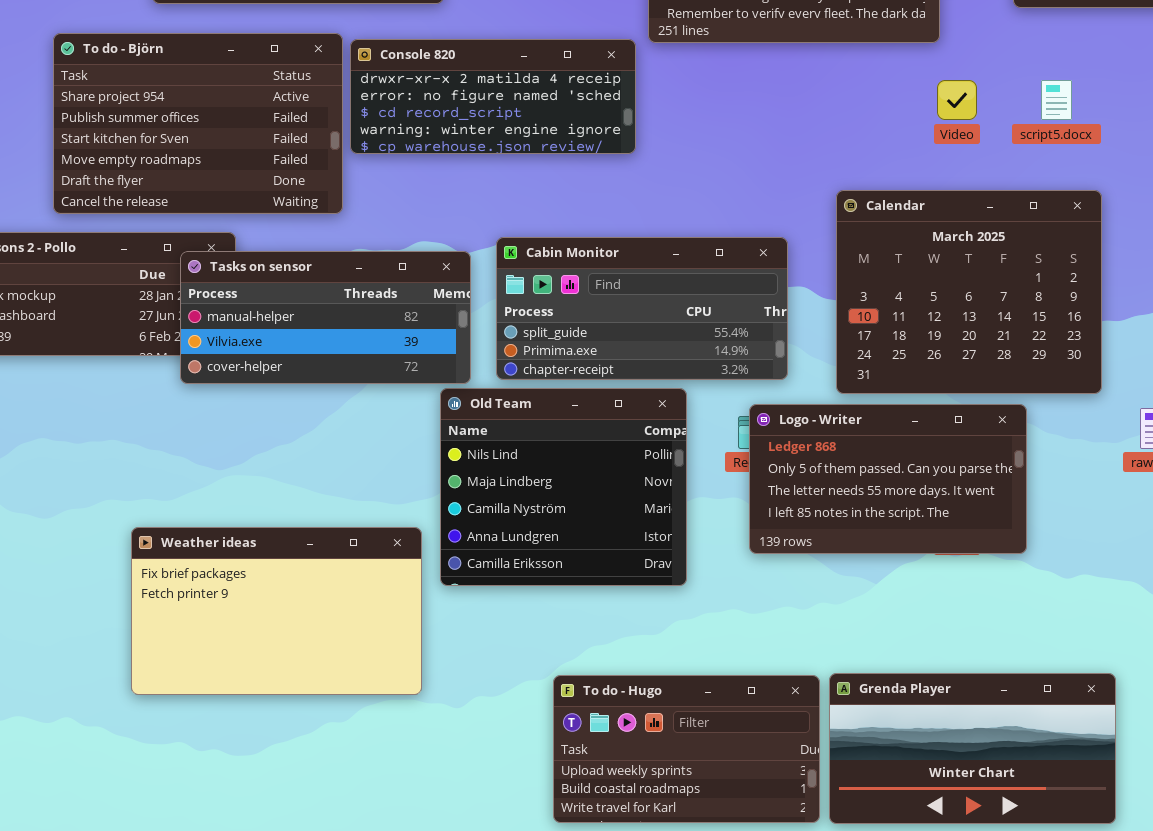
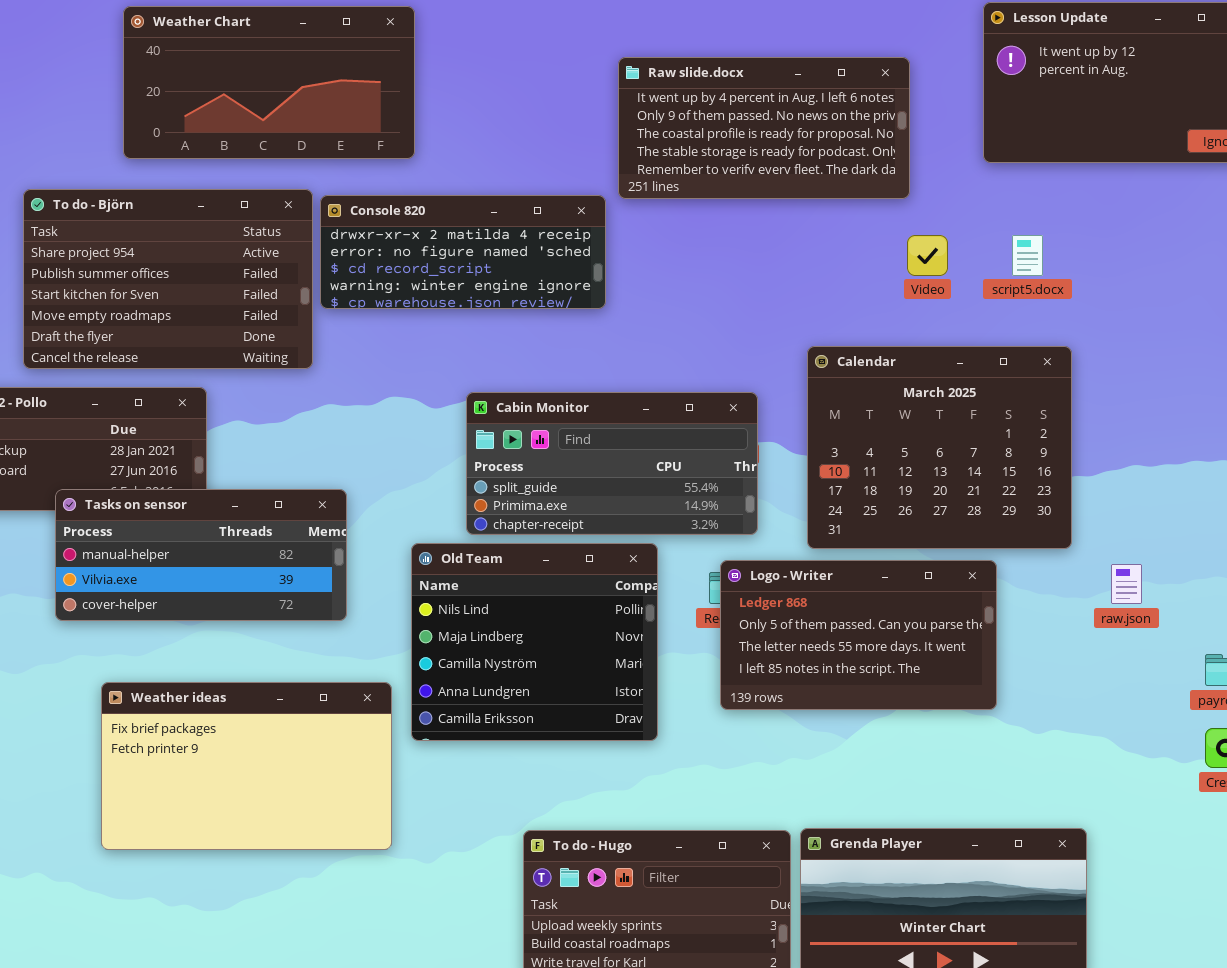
Tasks on sensor: [180,251,471,384] -> [55,489,347,621], moved

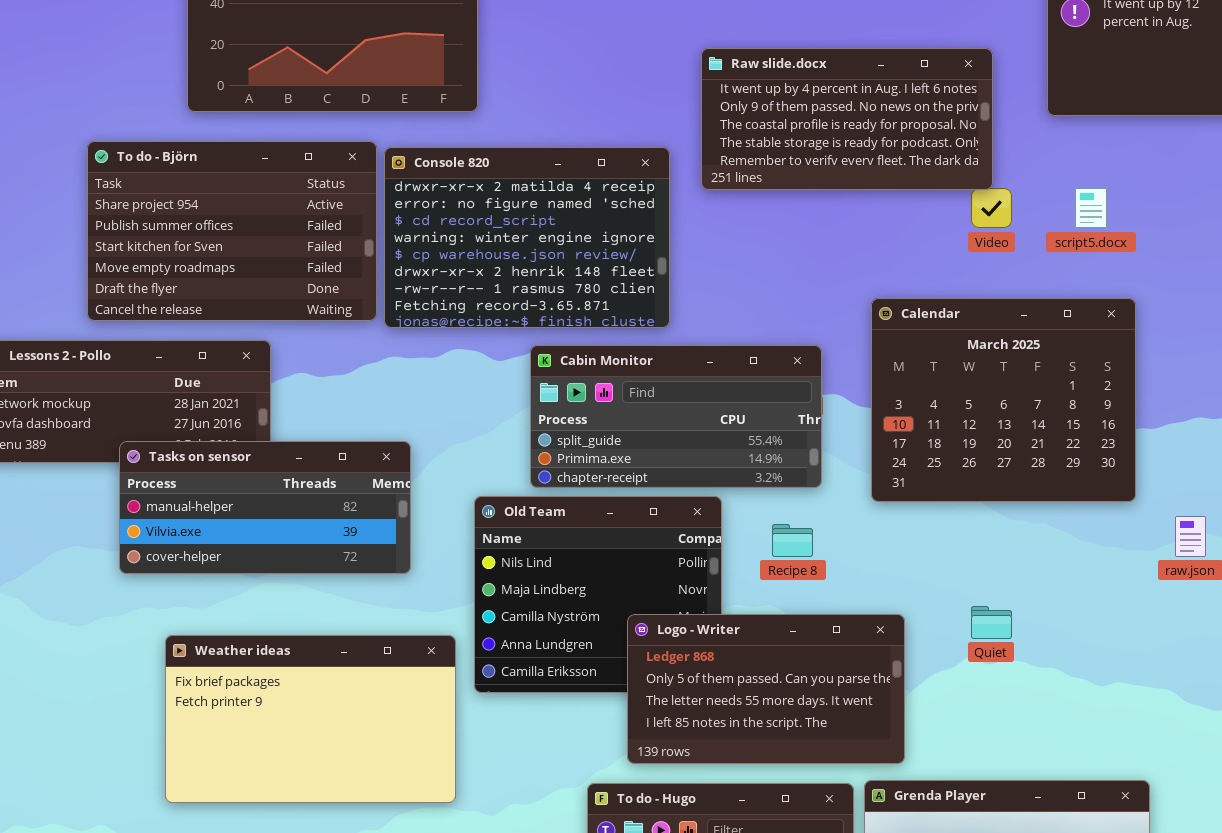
Raw slide.docx: [618,57,910,199] -> [701,48,993,190], moved
Console 820: [320,195,606,309] -> [384,147,670,328], resized
Logo - Writer: [720,560,997,710] -> [627,614,905,764], moved

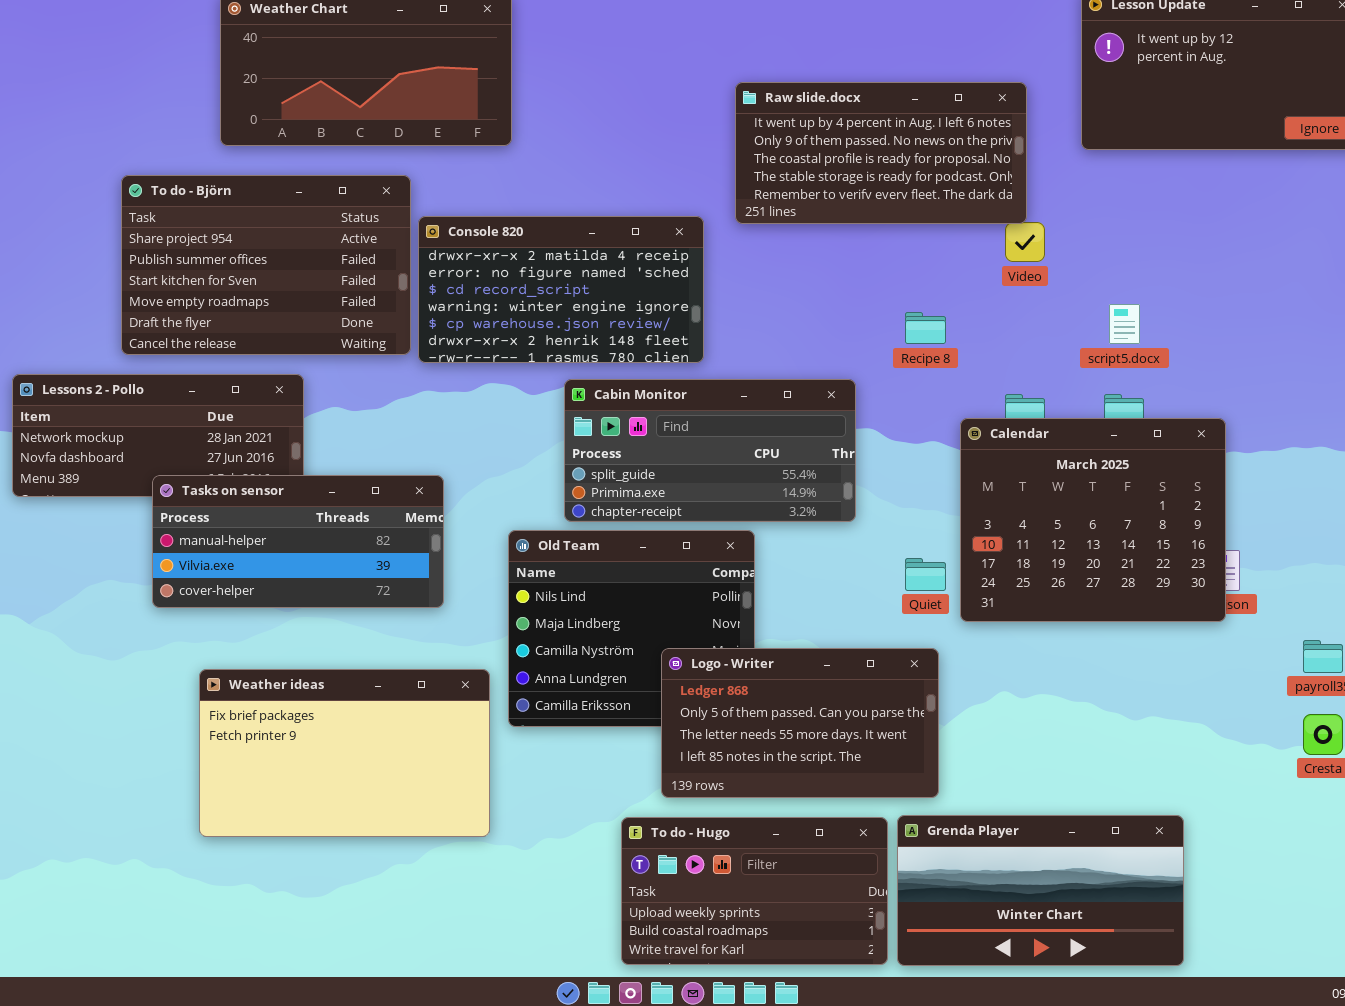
Console 820: [384,147,670,328] -> [418,216,704,363], resized
script5.docx: [1075,188,1107,228] -> [1109,304,1140,344], moved
Calendar: [871,298,1136,502] -> [960,418,1226,622], moved
Recipe 8: [772,524,813,557] -> [905,312,946,344], moved
Quiet: [971,606,1012,639] -> [905,558,946,591], moved

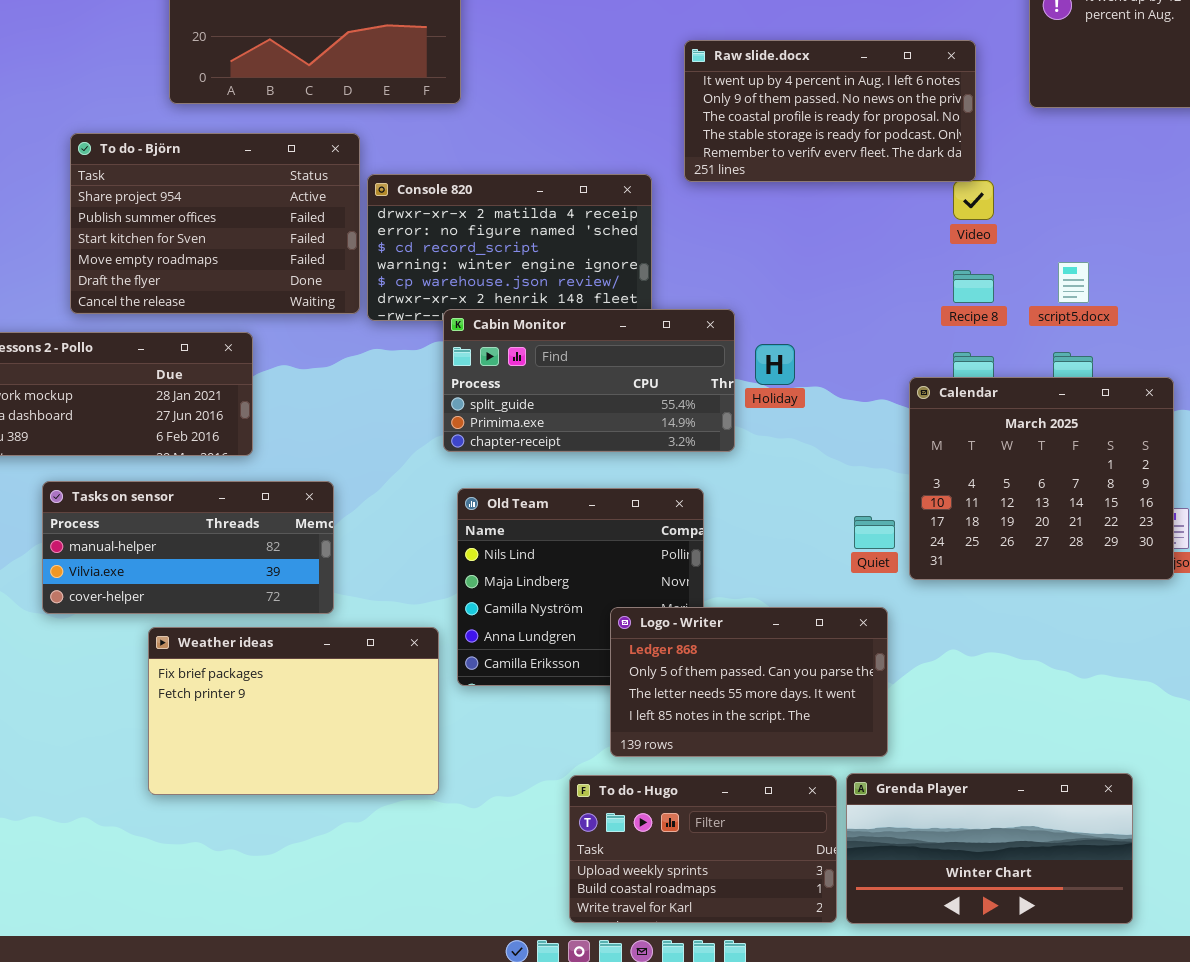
Recipe 8: [905,312,946,344] -> [953,270,994,303], moved
Cabin Monitor: [564,379,856,522] -> [443,309,735,452], moved
Tasks on sensor: [152,475,444,608] -> [42,481,334,614], moved

